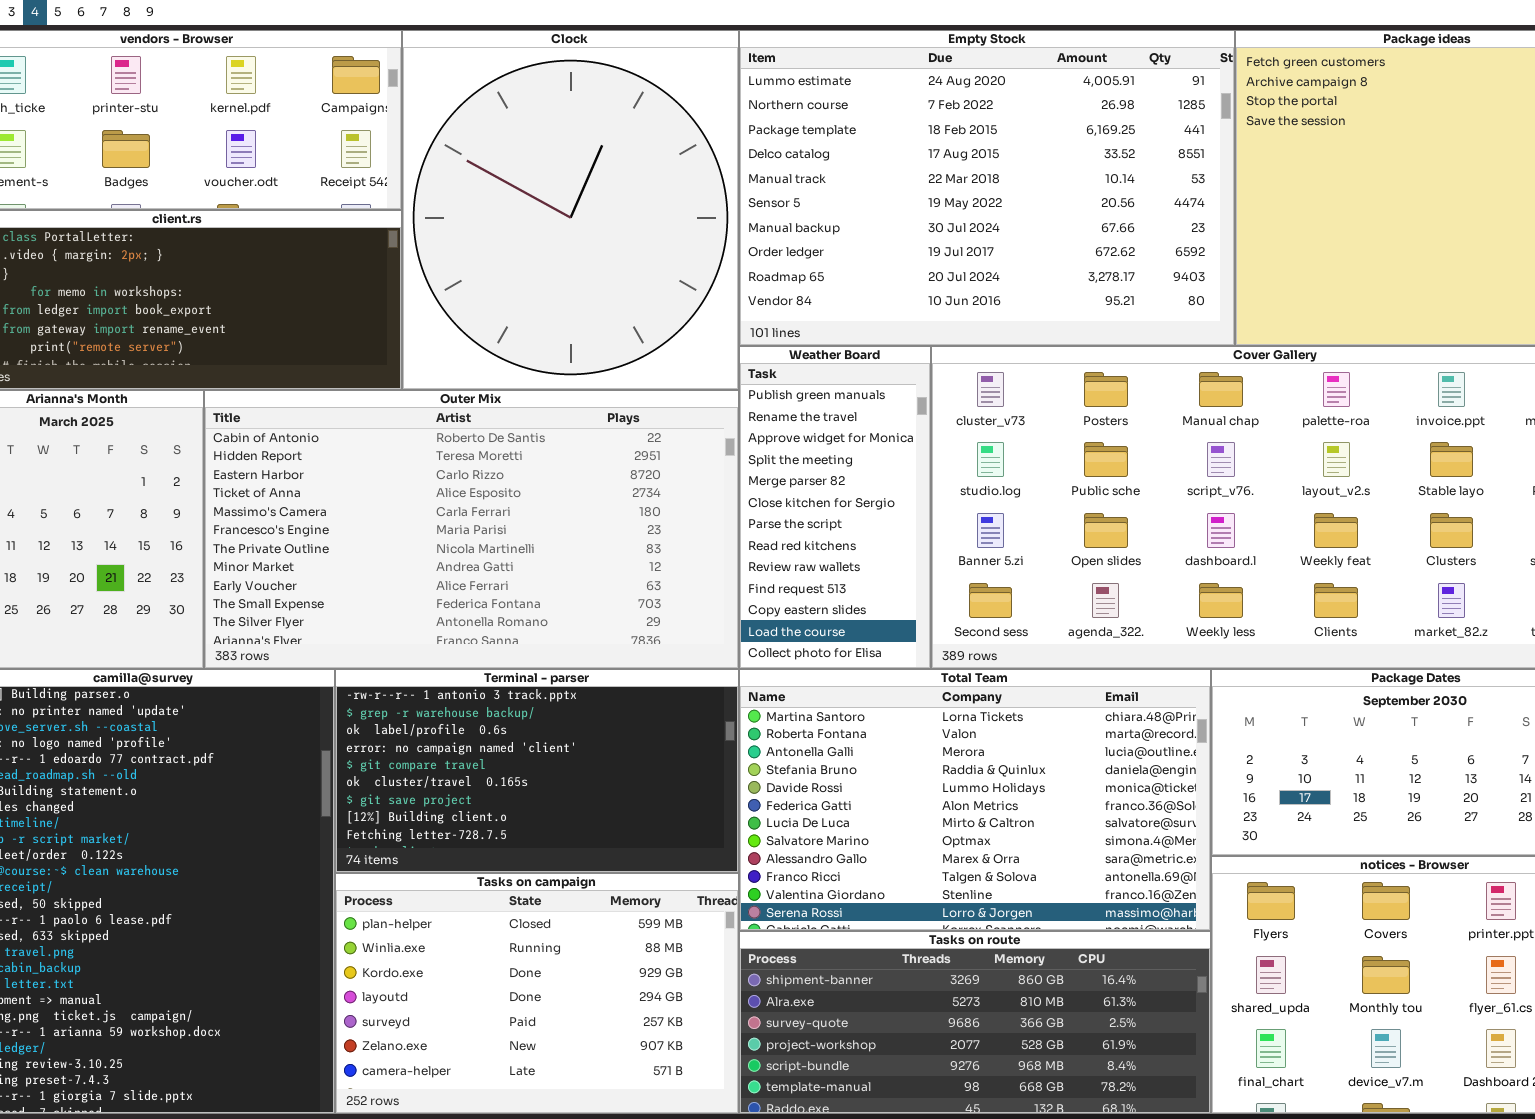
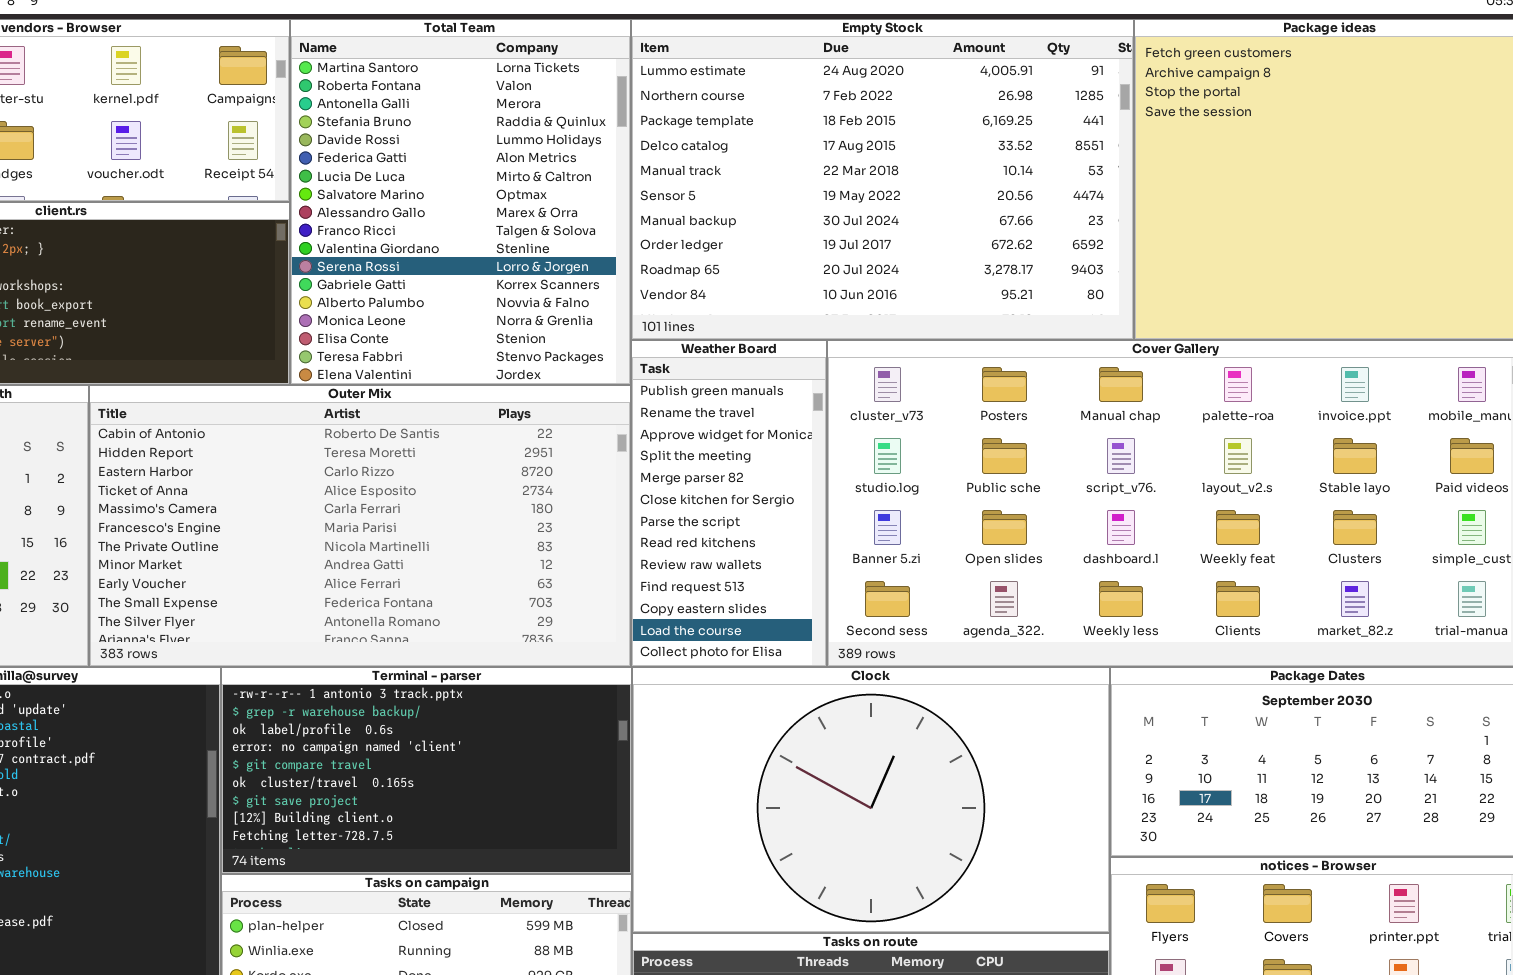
Clock: [402,30,739,390] -> [632,667,1110,933], moved, resized
Total Team: [739,669,1211,931] -> [290,19,631,385], moved, resized

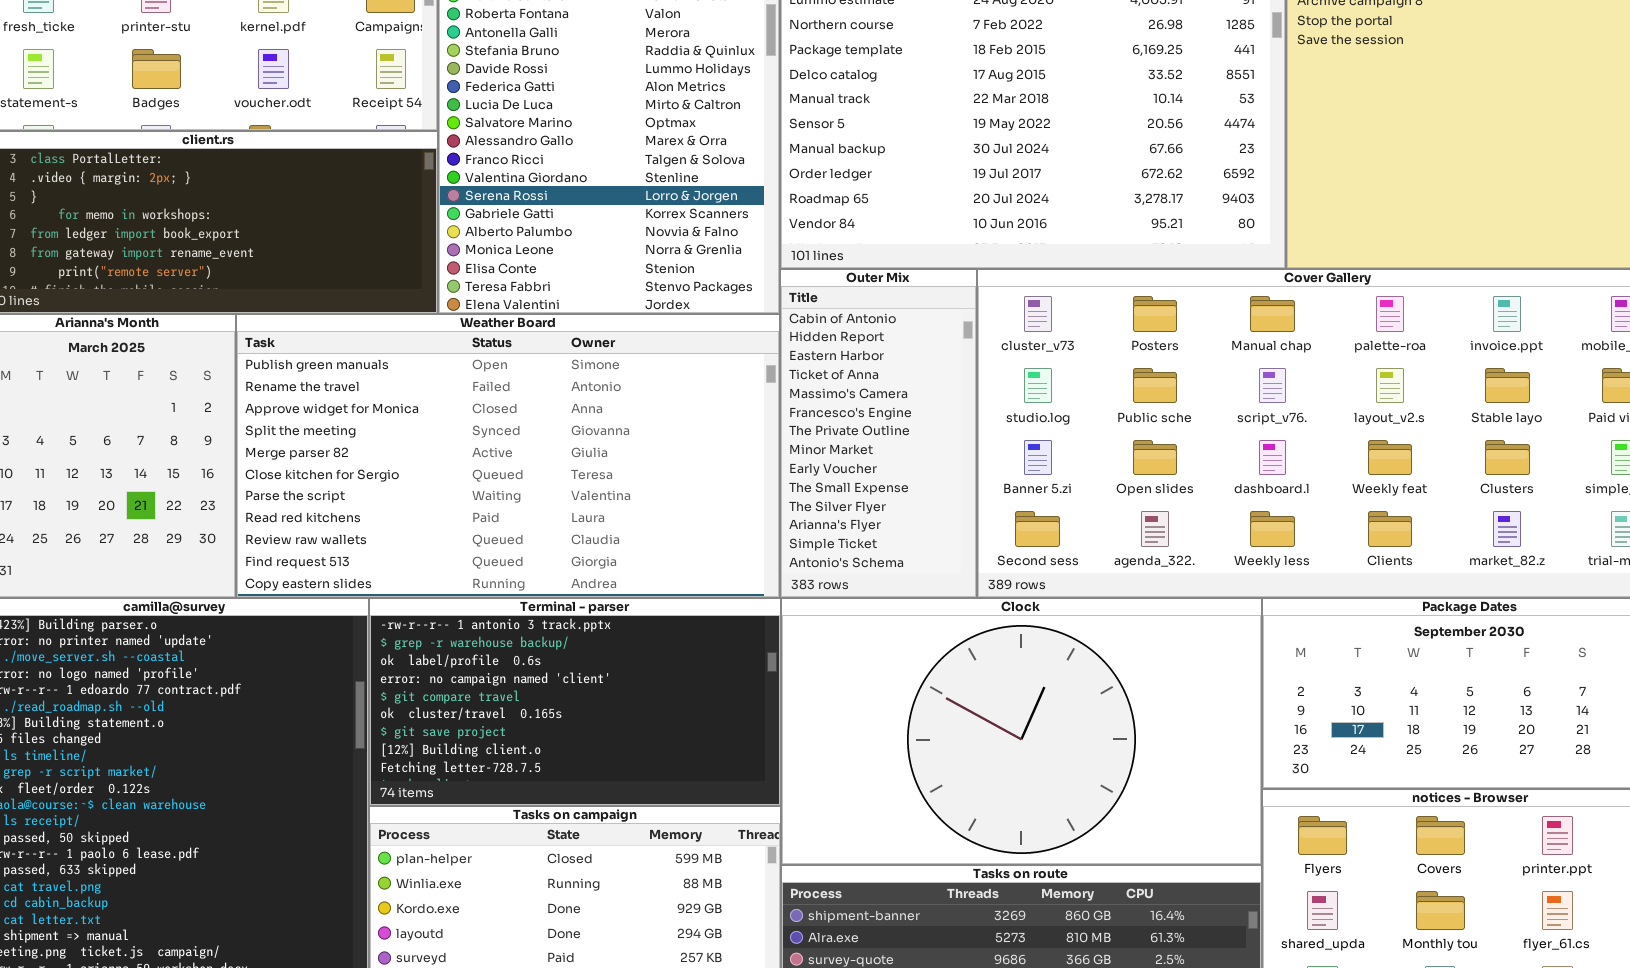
Weather Board: [631,340,827,667] -> [236,314,780,598], moved, resized
Outer Mix: [89,385,631,667] -> [780,269,977,598], moved, resized

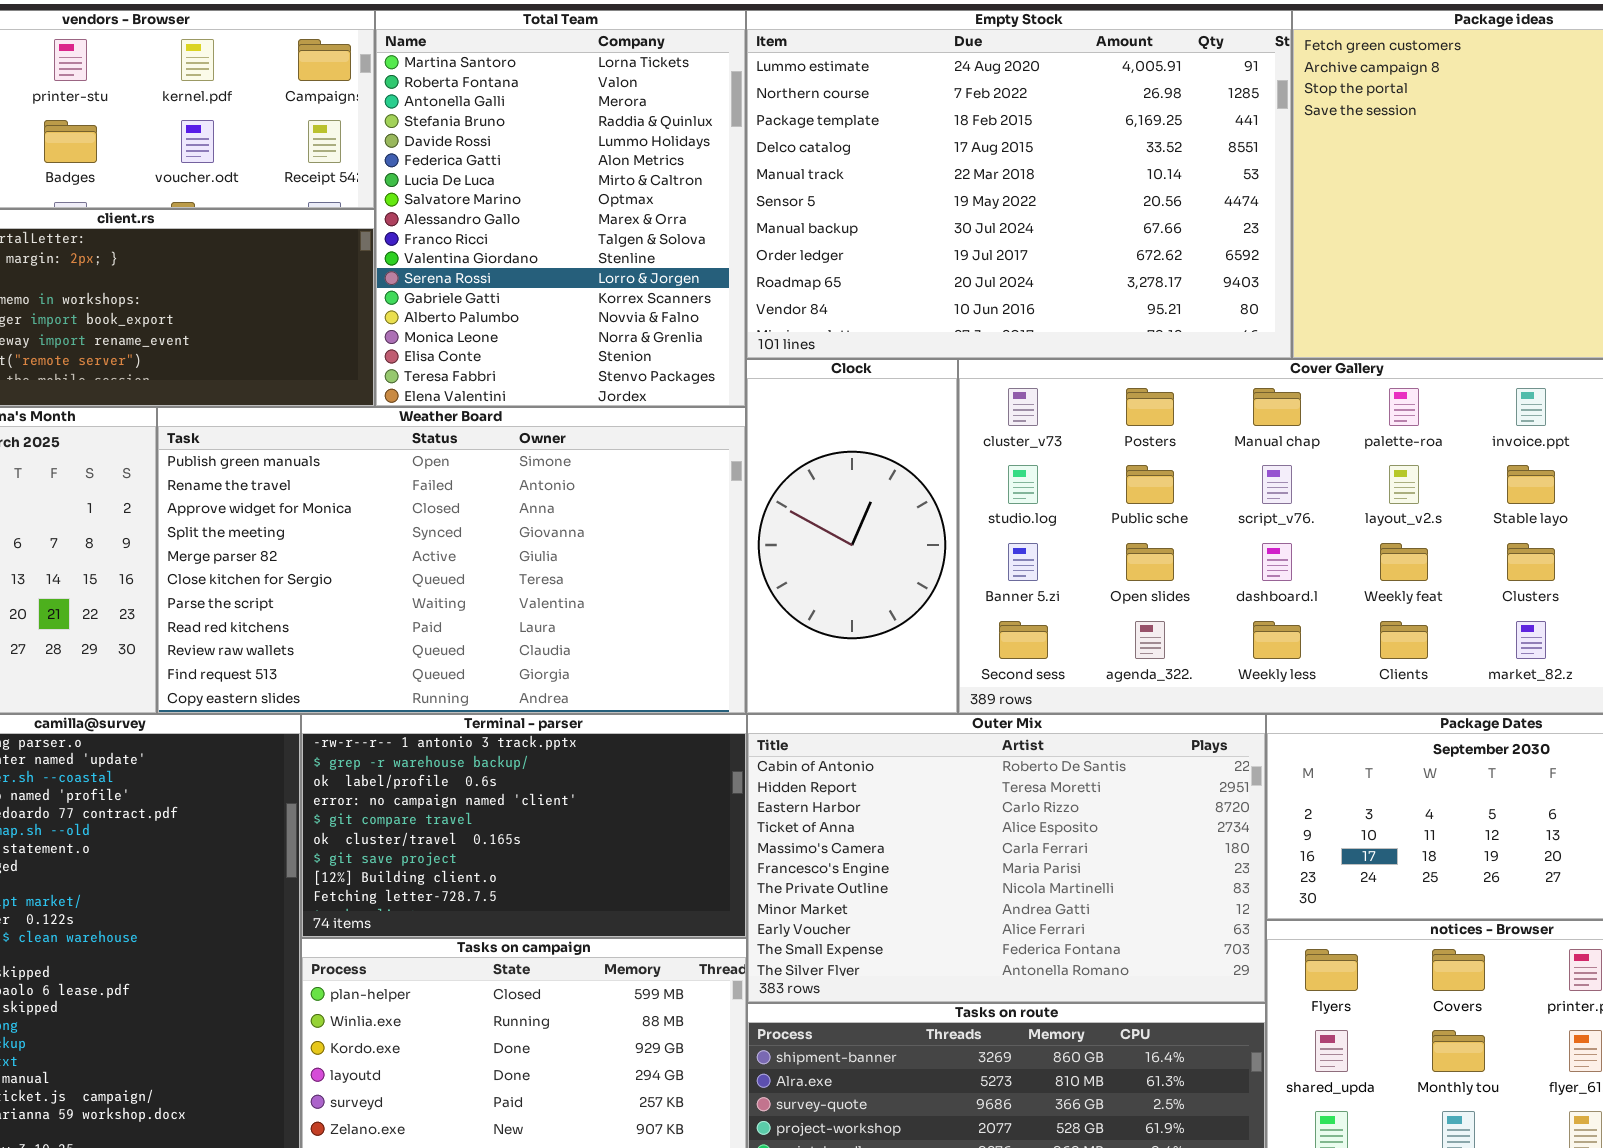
Outer Mix: [780,269,977,598] -> [747,714,1266,1003], moved, resized
Clock: [781,598,1262,865] -> [746,359,958,714], moved, resized

